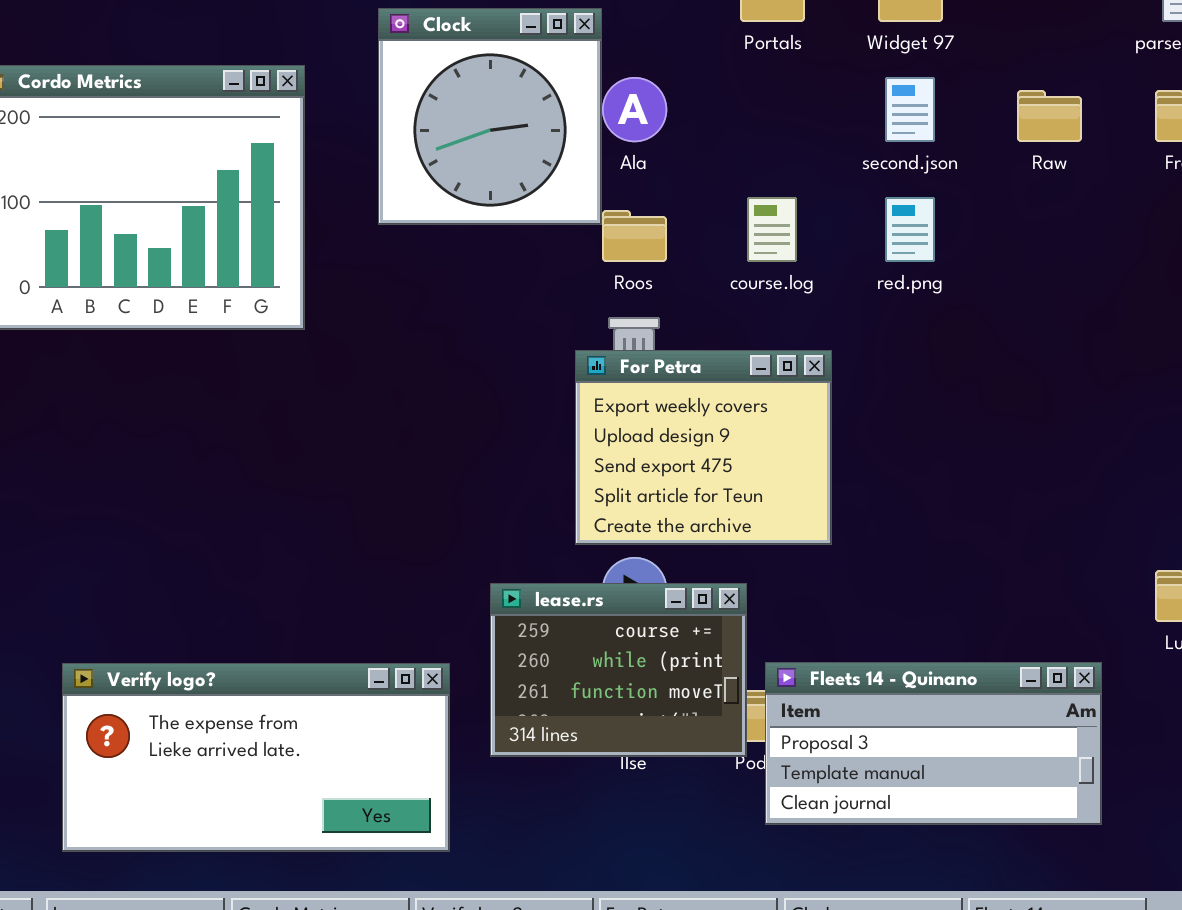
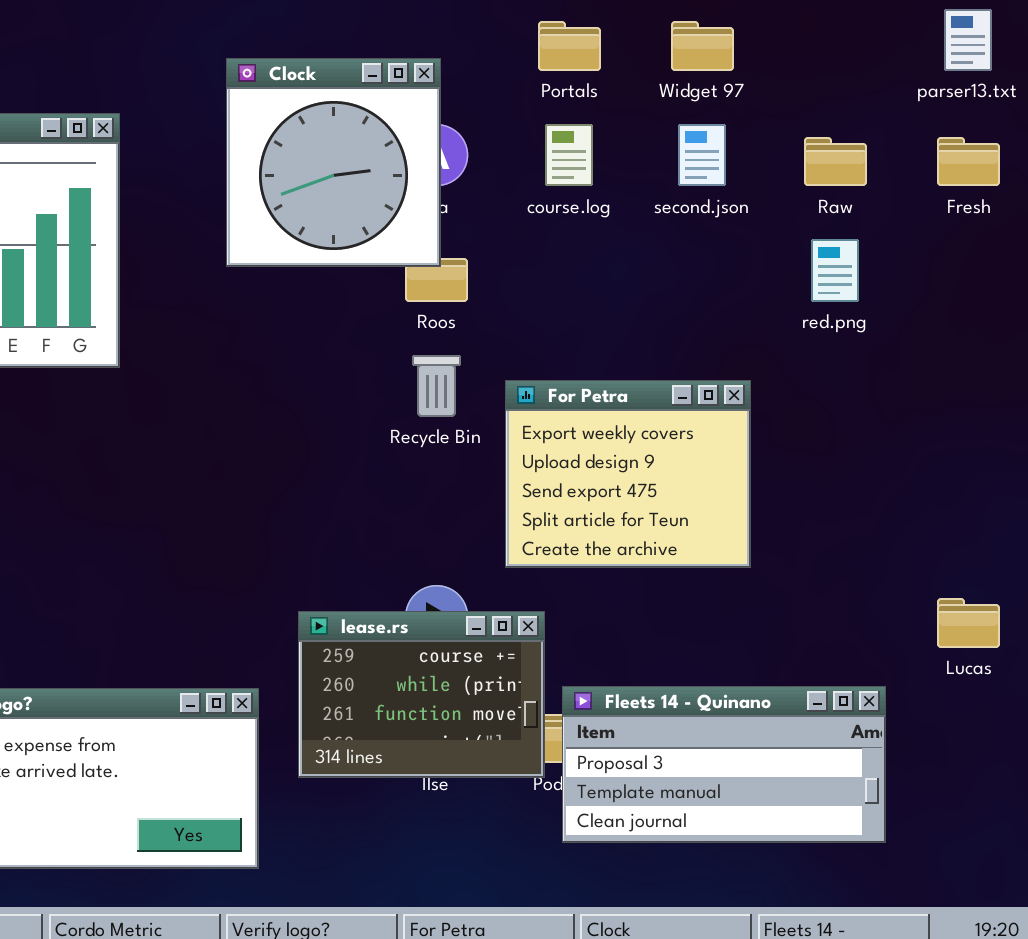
Clock: [378,8,602,225] -> [226,58,441,267], moved
course.log: [747,197,797,262] -> [545,124,593,186], moved
red.png: [885,197,935,262] -> [811,239,859,302], moved
For Petra: [575,350,832,545] -> [505,380,751,568], moved

